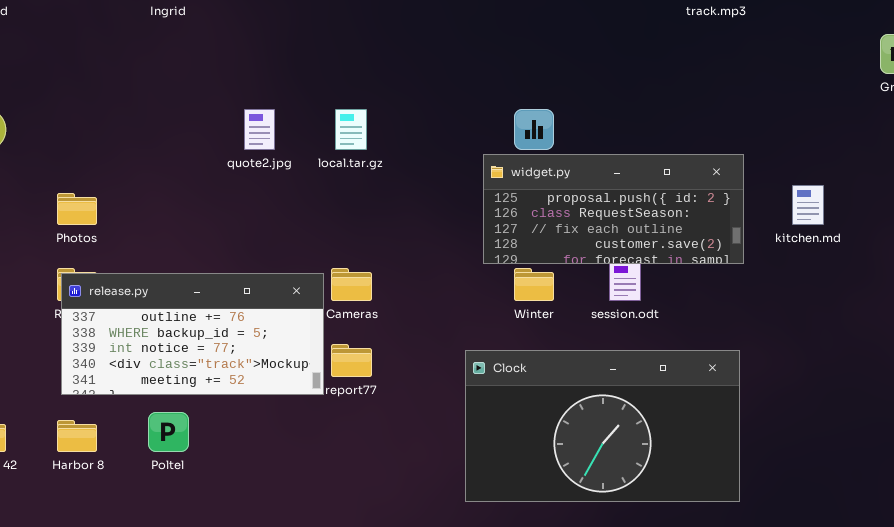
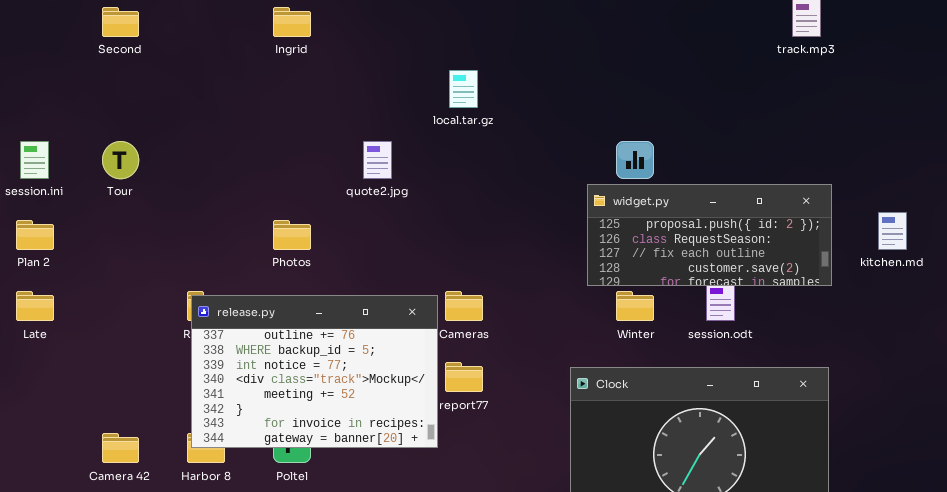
local.tar.gz: [335,109,367,150] -> [449,70,478,108], moved
Photos: [57,193,97,225] -> [273,220,311,250], moved
release.py: [61,273,324,395] -> [191,295,438,448], resized

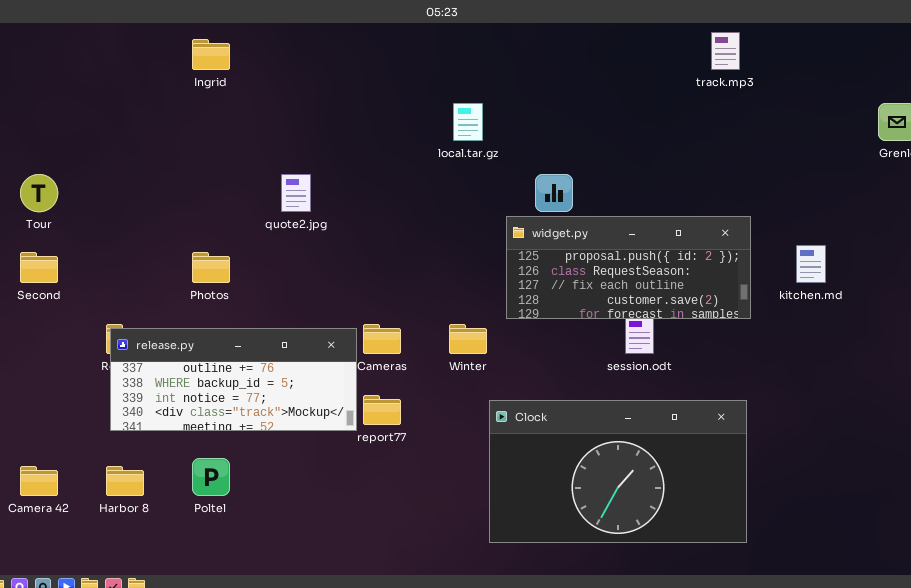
Second: [102,7,139,37] -> [20,252,58,283], moved
local.tar.gz: [449,70,478,108] -> [453,103,483,141], moved
Winter: [616,291,654,321] -> [449,324,487,354], moved
release.py: [191,295,438,448] -> [110,328,357,431], resized

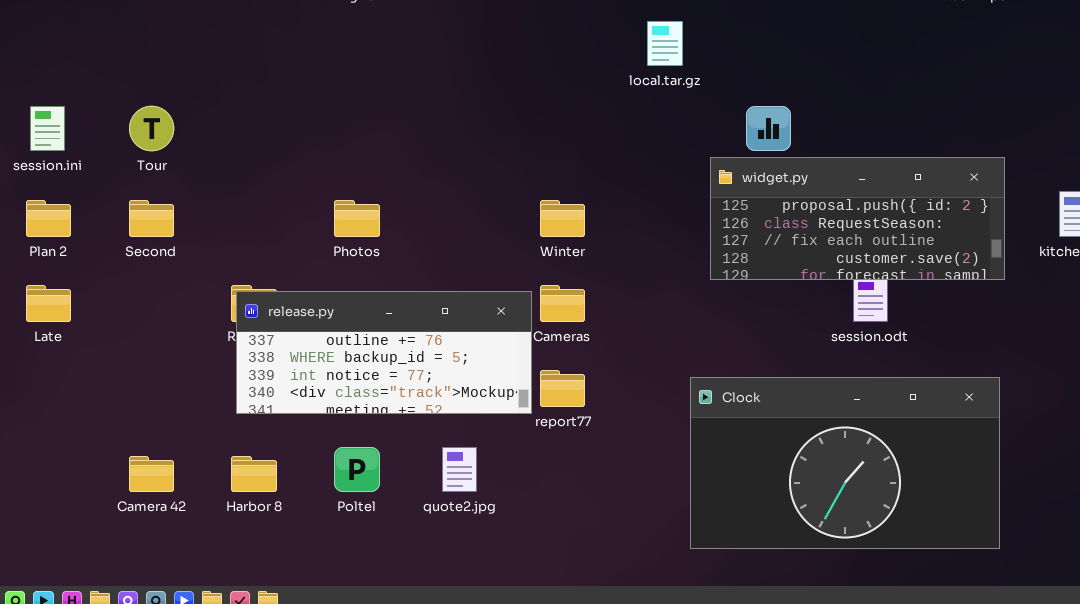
quote2.jpg: [281,174,311,212] -> [442,447,477,492], moved
Winter: [449,324,487,354] -> [540,200,585,237], moved

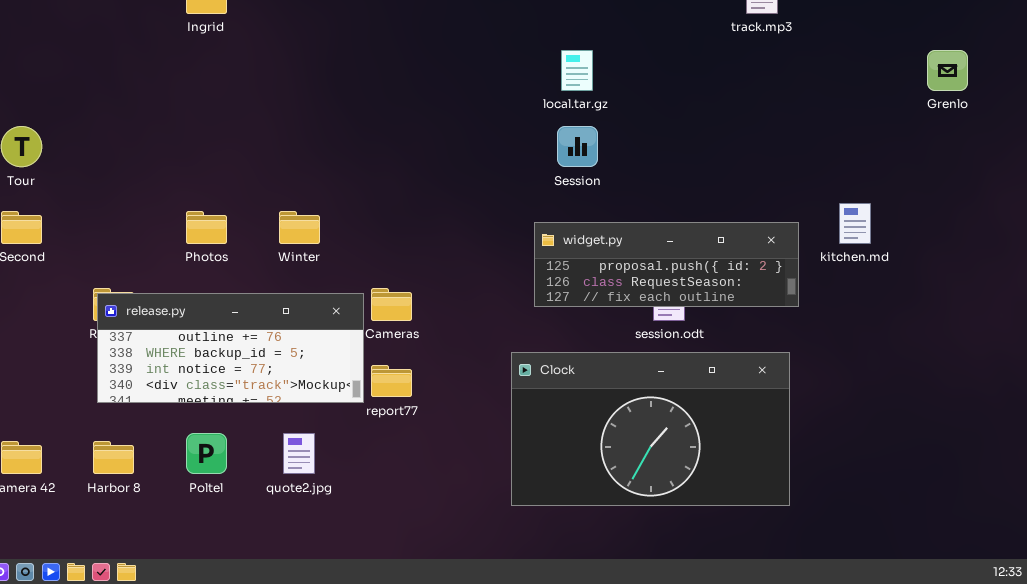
local.tar.gz: [647,21,683,66] -> [561,50,593,91], moved
widget.py: [710,157,1005,280] -> [534,222,799,307], moved, resized
Winter: [540,200,585,237] -> [279,211,320,244], moved
Clock: [690,377,1000,549] -> [511,352,790,506], moved

